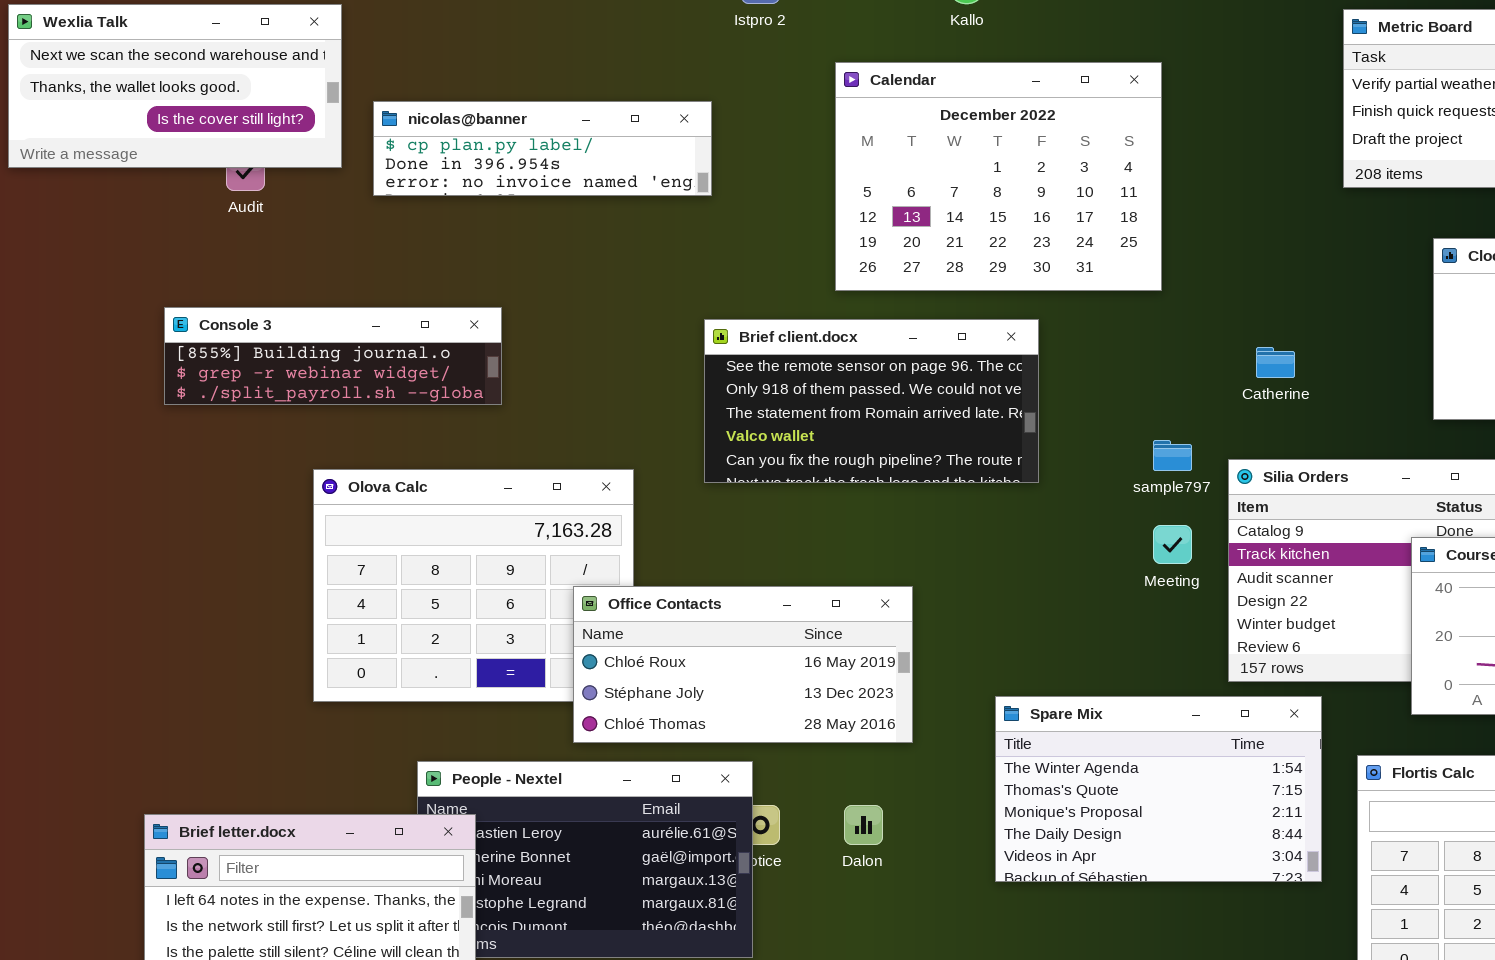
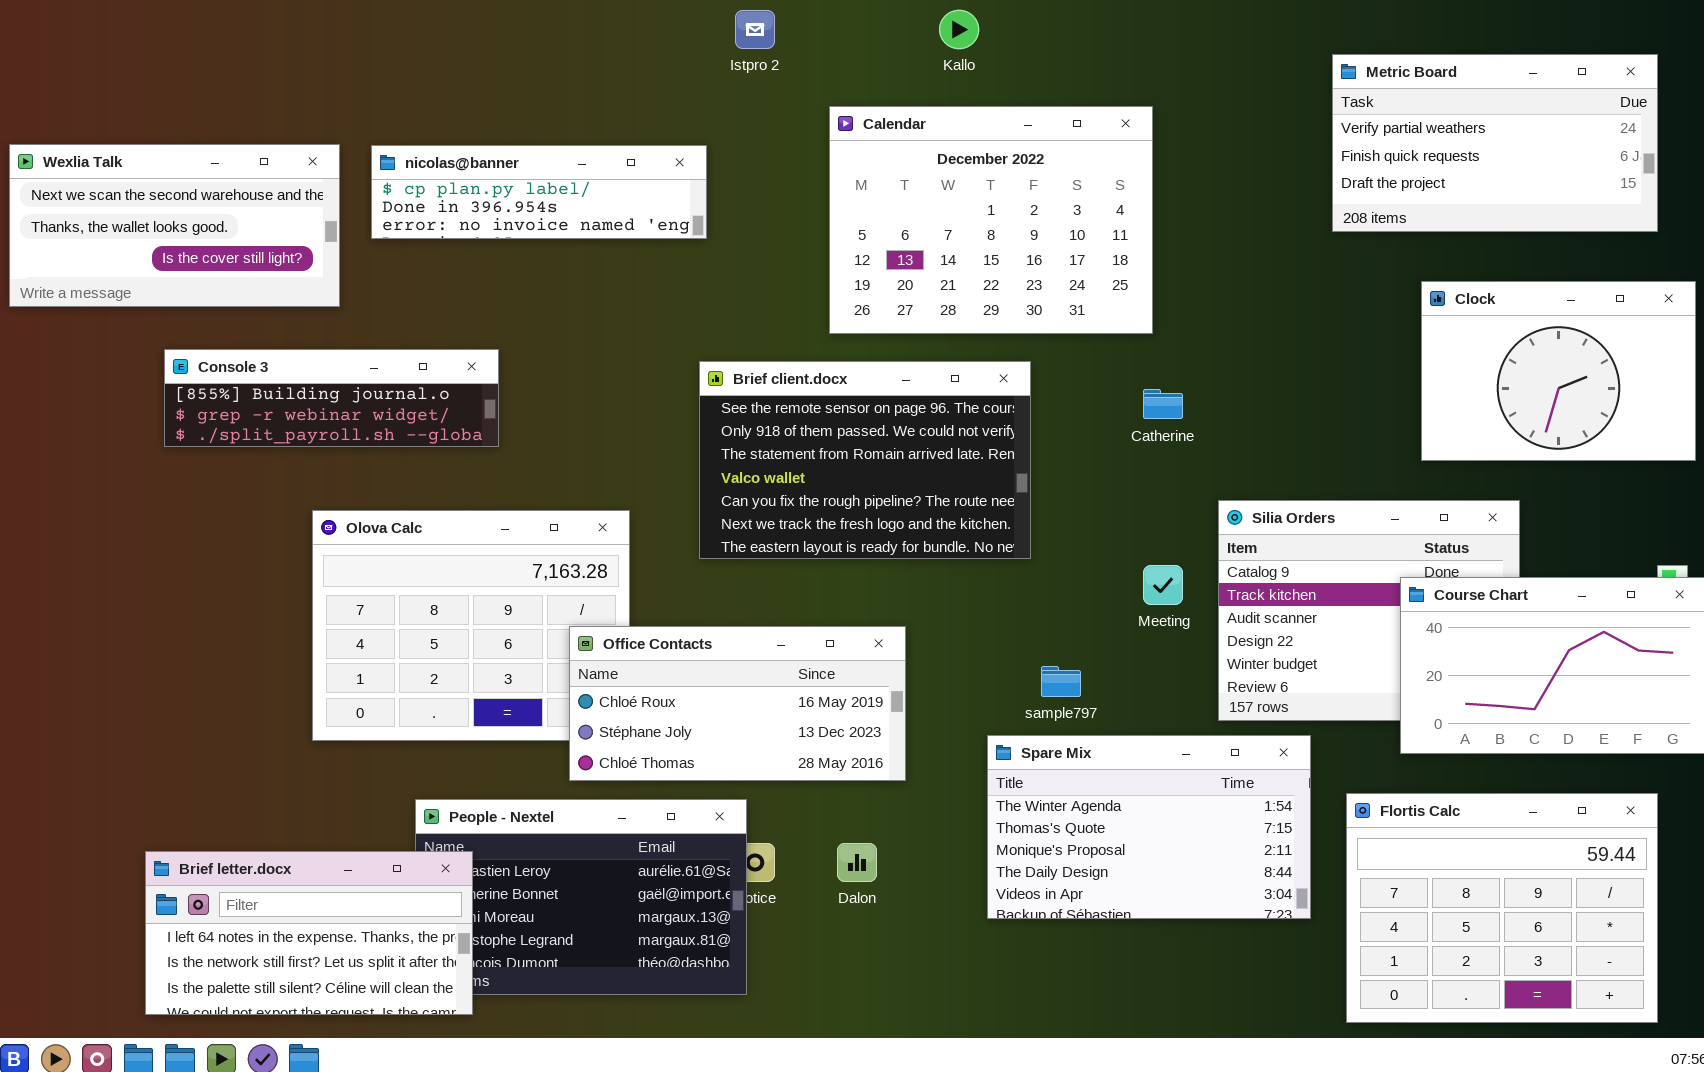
Wexlia Talk: [8,4,342,168] -> [9,144,340,307], moved
Brief client.docx: [704,319,1039,483] -> [699,361,1031,559], resized
Catherine: [1256,347,1295,378] -> [1143,389,1183,419], moved
sample797: [1153,440,1192,471] -> [1041,666,1081,697], moved

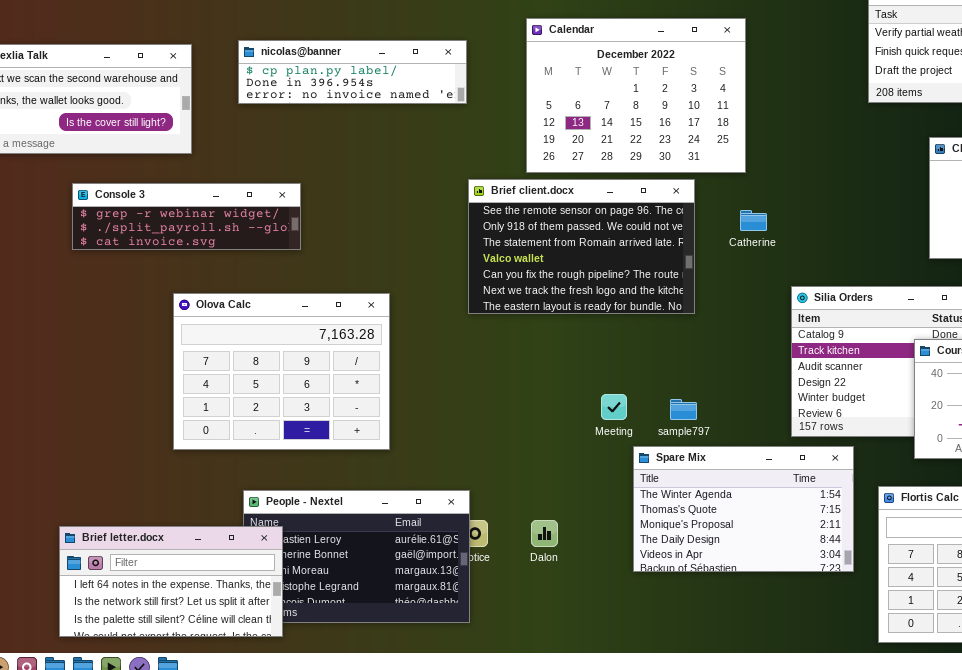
nicolas@banner: [371,145,707,239] -> [238,40,467,104], moved
Console 3: [164,349,499,447] -> [72,183,301,250], scrolled down 1 row
Brief client.docx: [699,361,1031,559] -> [468,179,695,314], moved
Meeting: [1143,565,1183,605] -> [601,394,627,420], moved
Office Contacts: [569,626,906,781] -> none, closed

